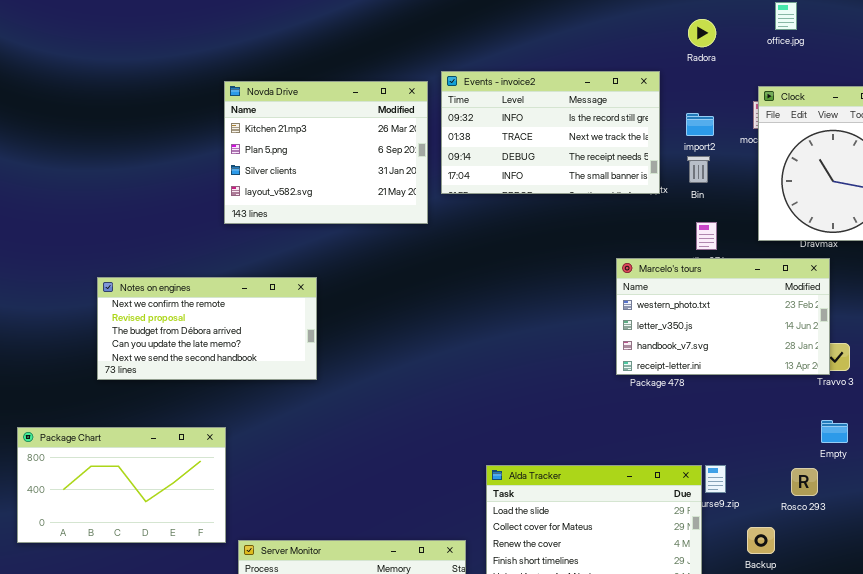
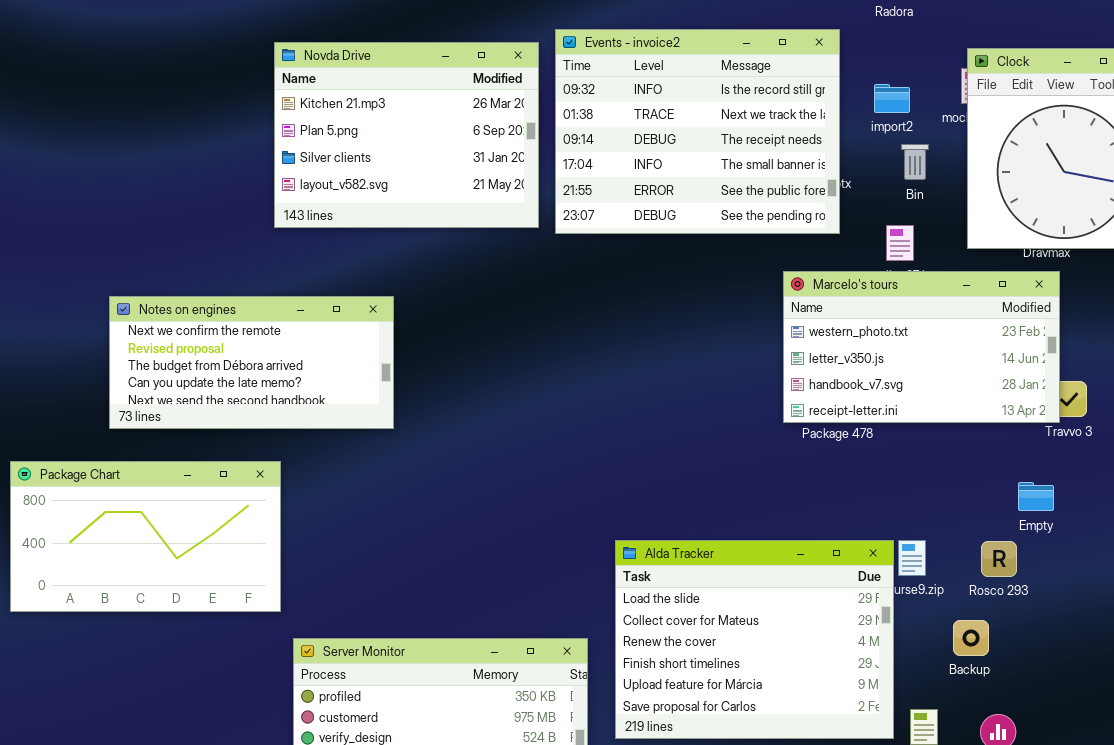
Events - invoice2: [441,71,660,194] -> [555,29,840,234], resized
Bin: [687,156,710,183] -> [901,144,929,180], moved
Empty: [821,420,848,443] -> [1018,482,1054,511], moved
Package Chart: [17,427,226,543] -> [10,461,281,612], moved
Rosco 293: [791,468,818,496] -> [981,541,1017,577], moved

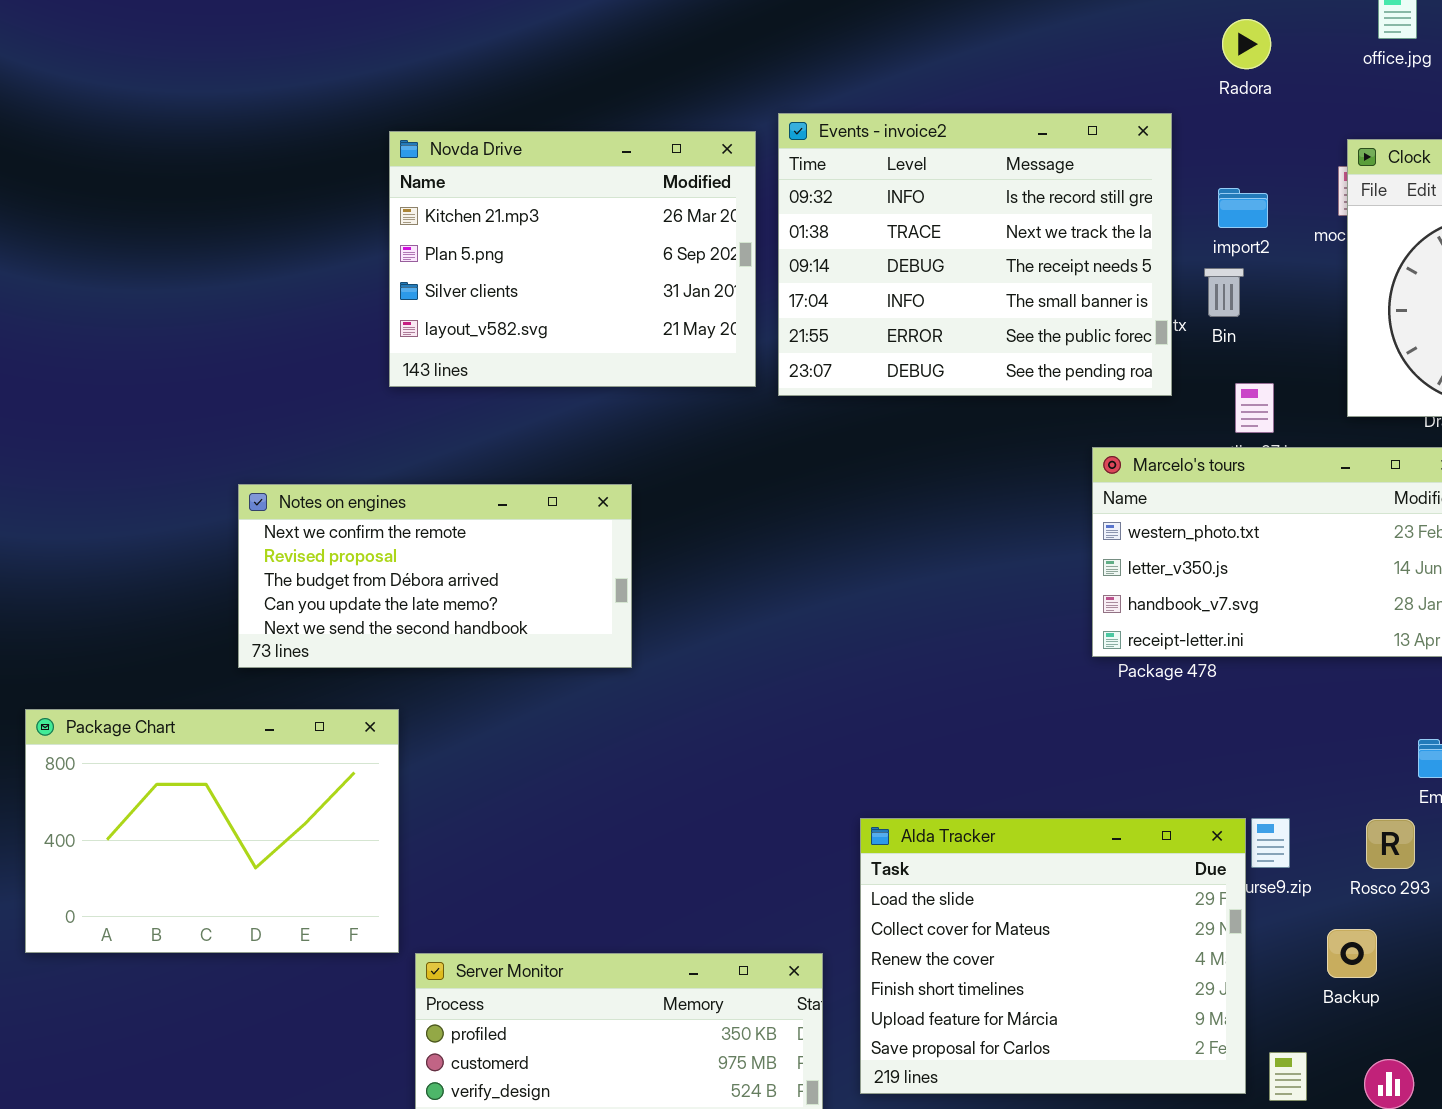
Bin: [901,144,929,180] -> [1204,268,1244,317], moved
Notes on engines: [109,296,394,429] -> [238,484,632,668], moved
Package Chart: [10,461,281,612] -> [25,709,399,953], resized

